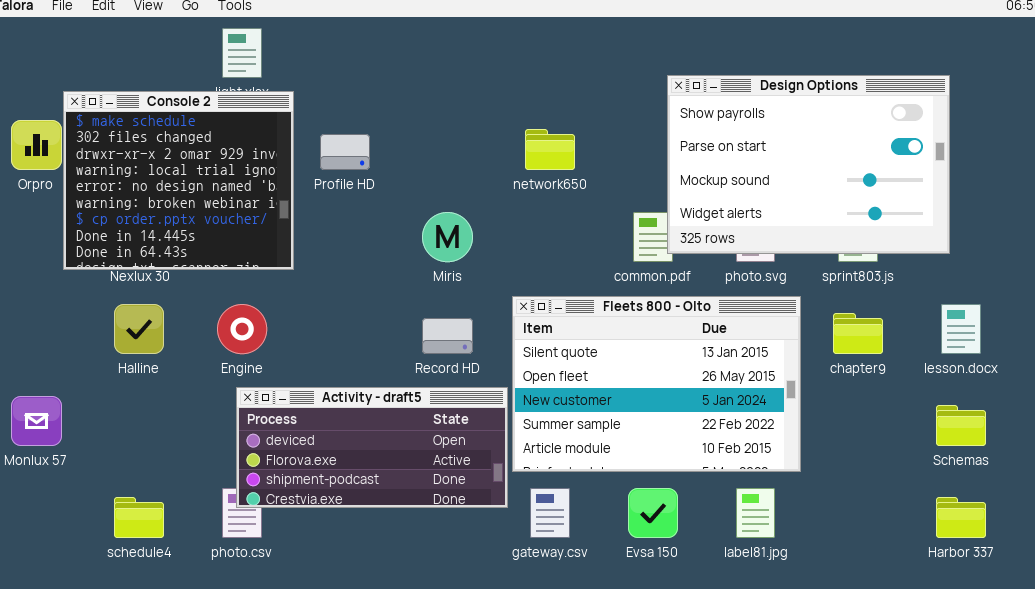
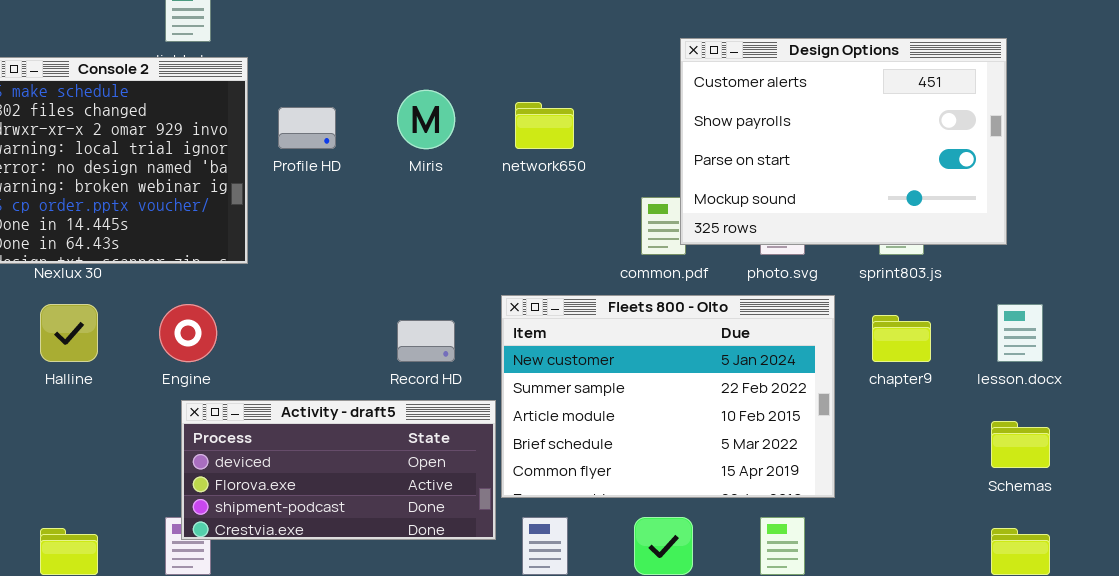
Design Options: [667,75,950,254] -> [680,38,1007,245], scrolled up 1 row
Miris: [422,212,473,262] -> [397,90,455,149], moved
Fleets 800 - Olto: [512,296,801,472] -> [501,295,835,498], scrolled down 2 rows

